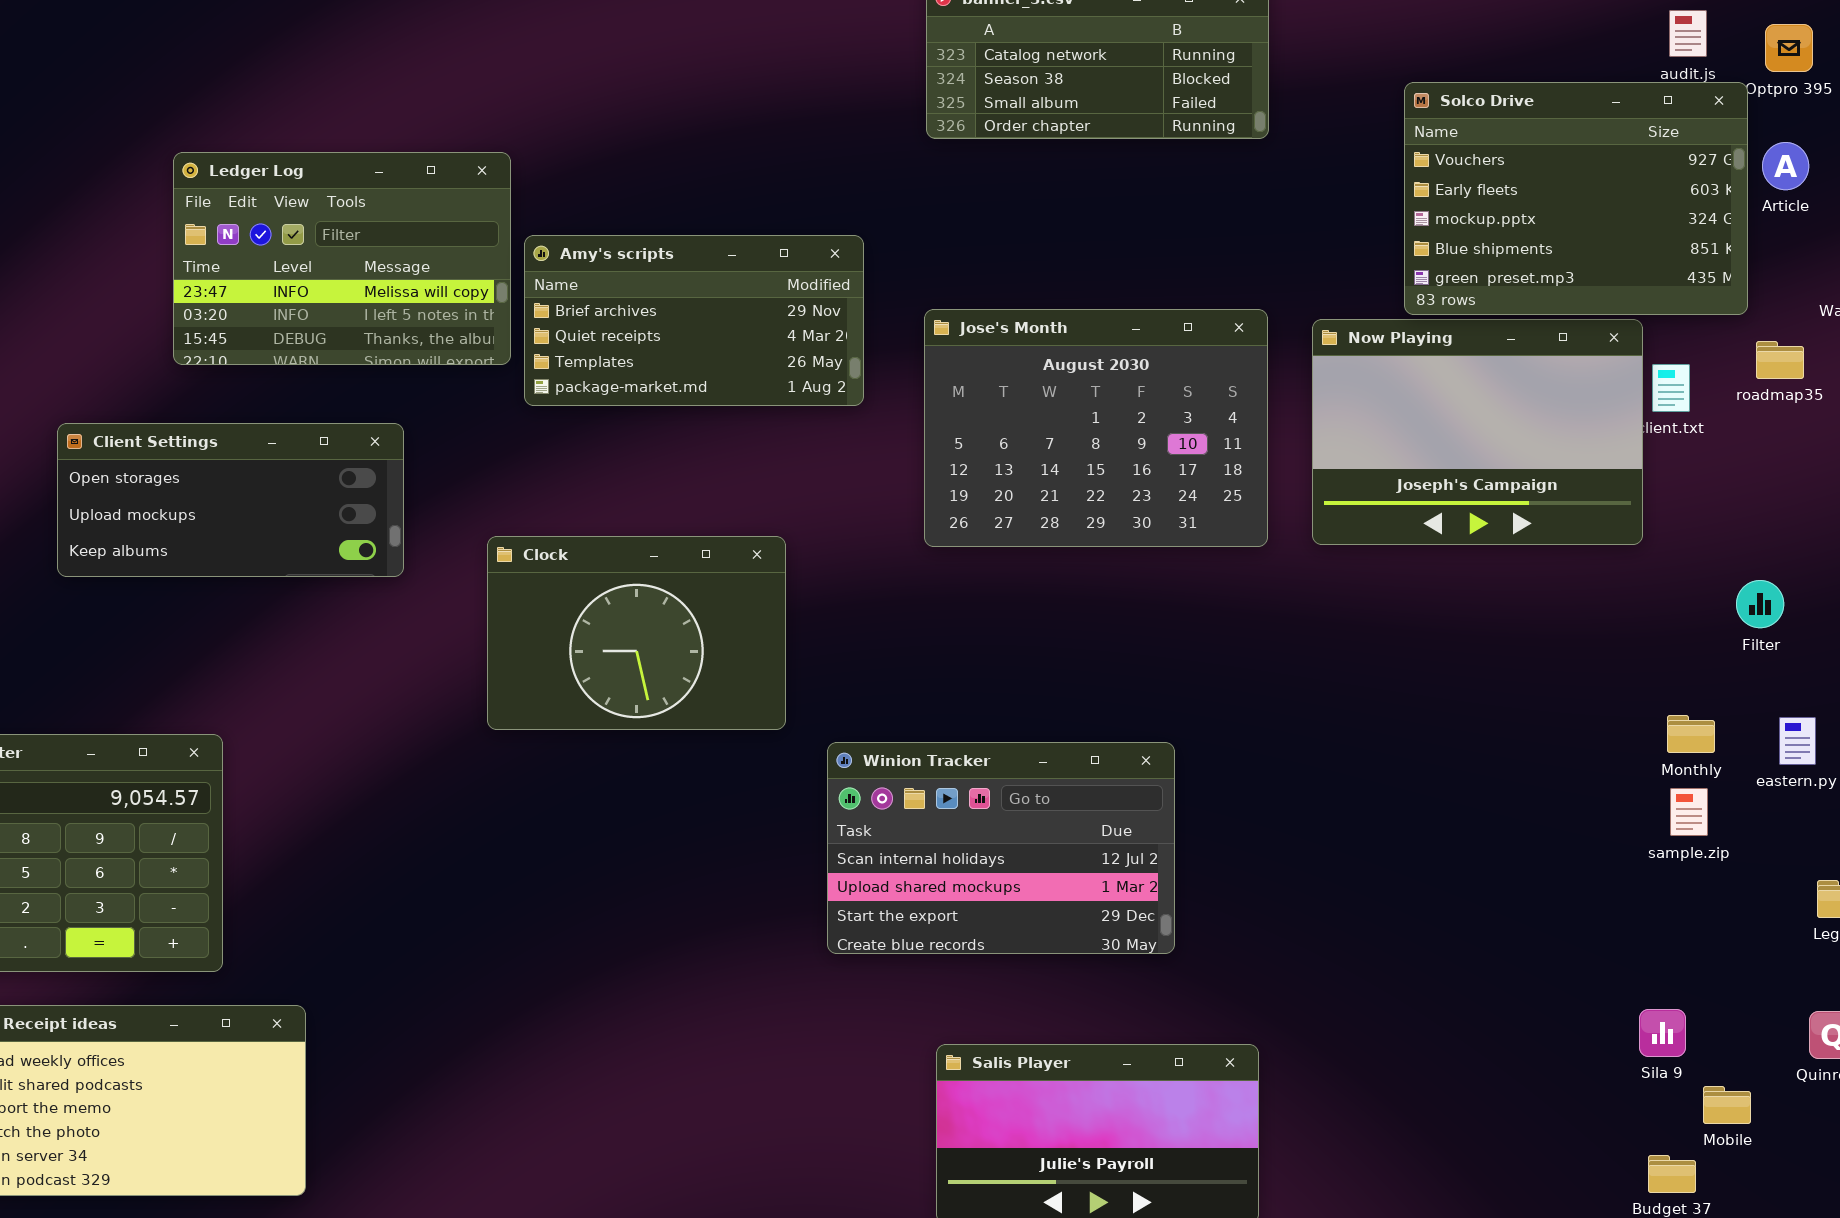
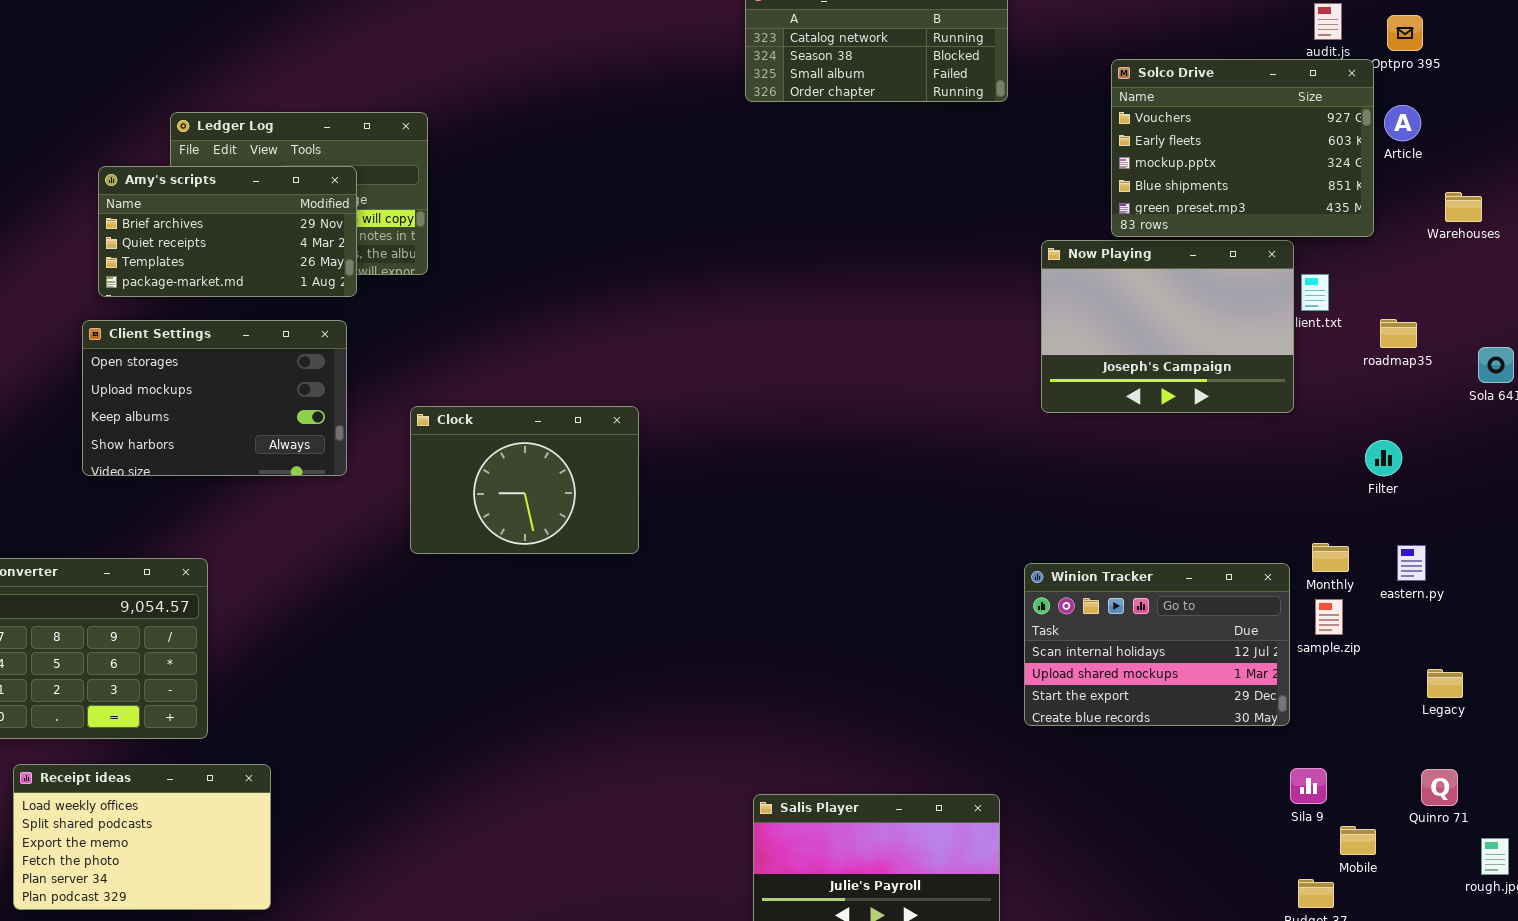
Amy's scripts: [524,235,864,406] -> [98,166,357,297], moved
Jose's Month: [924,309,1268,547] -> none, closed
roadmap35: [1756,341,1804,379] -> [1380,319,1417,348], moved
Client Settings: [57,423,404,577] -> [82,320,347,476], resized
Winion Tracker: [827,742,1175,954] -> [1024,563,1290,726], moved

